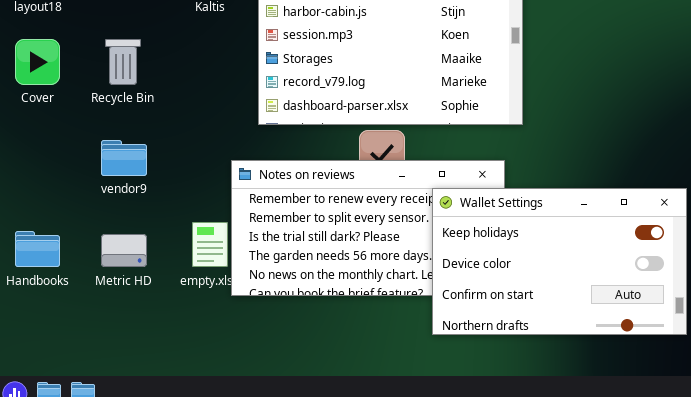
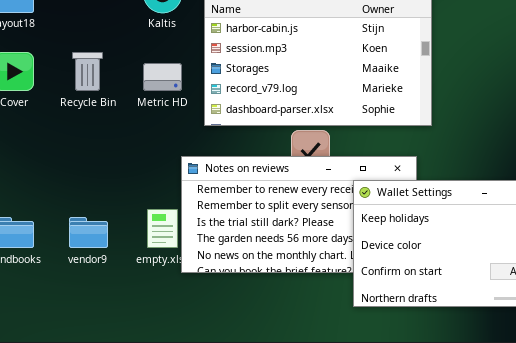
vendor9: [101,140,147,176] -> [69,217,108,248], moved
Metric HD: [101,234,147,267] -> [143,63,182,91], moved

